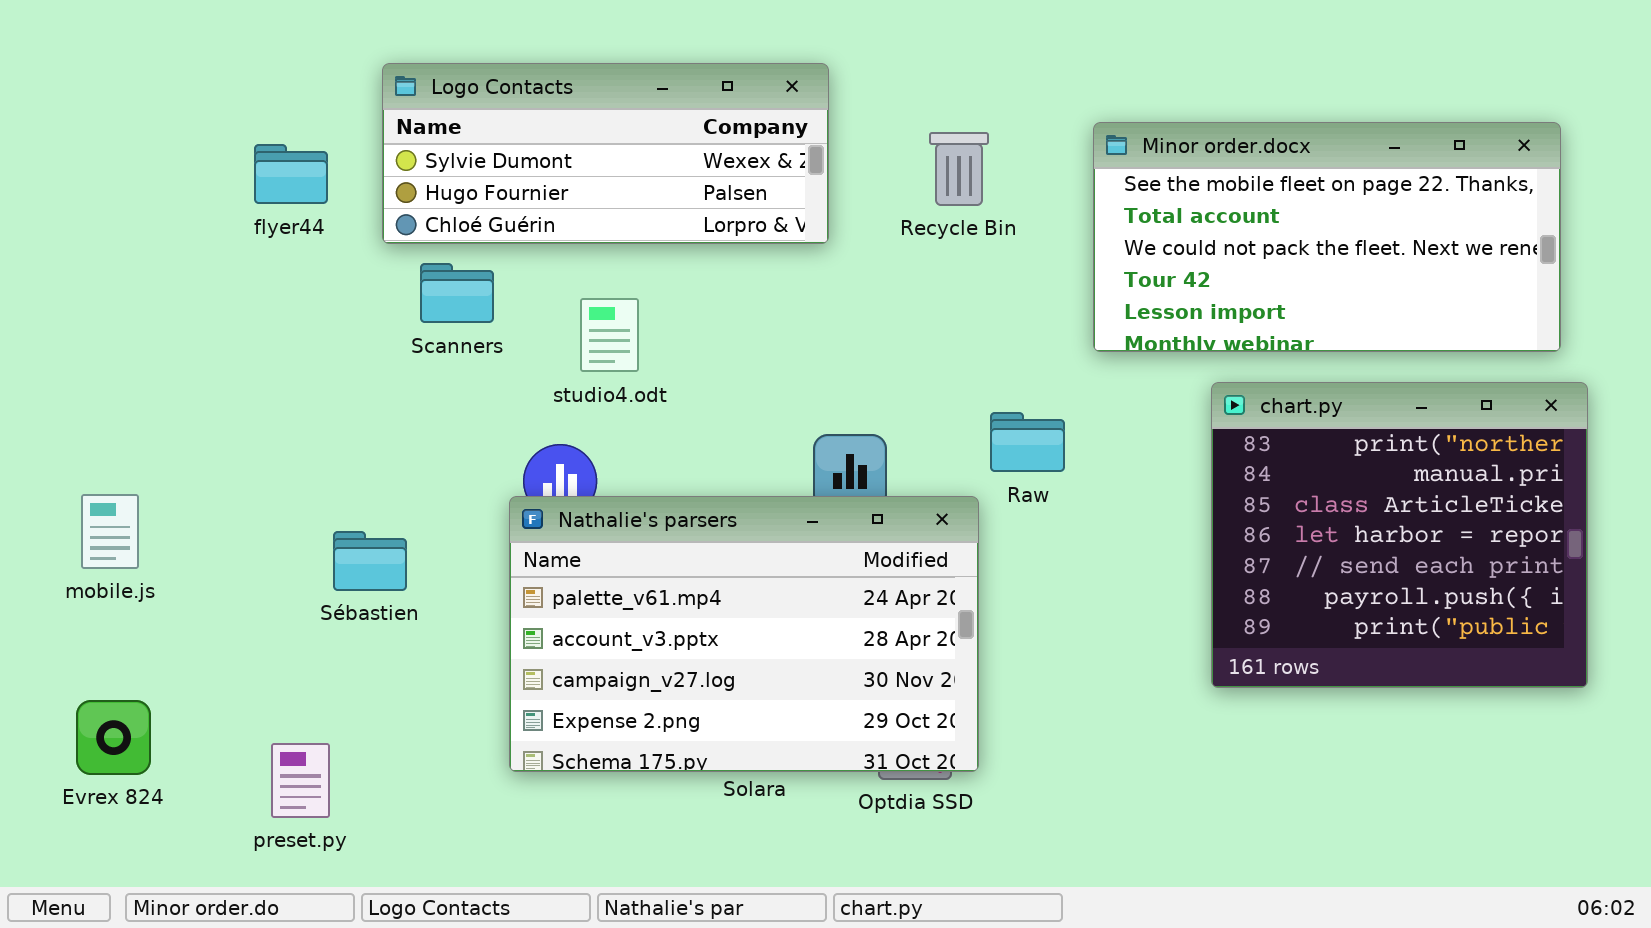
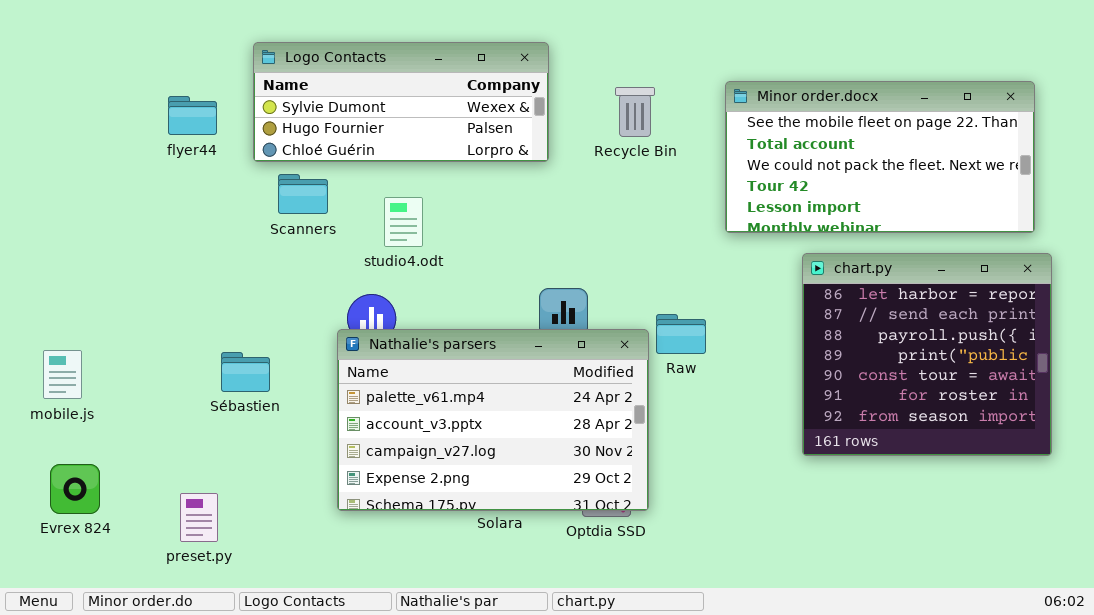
chart.py: [1211,382,1588,688] -> [802,253,1052,456], scrolled down 3 rows
Raw: [990,412,1065,472] -> [656,314,706,354], moved
mobile.js: [81,494,139,569] -> [43,350,82,399], moved

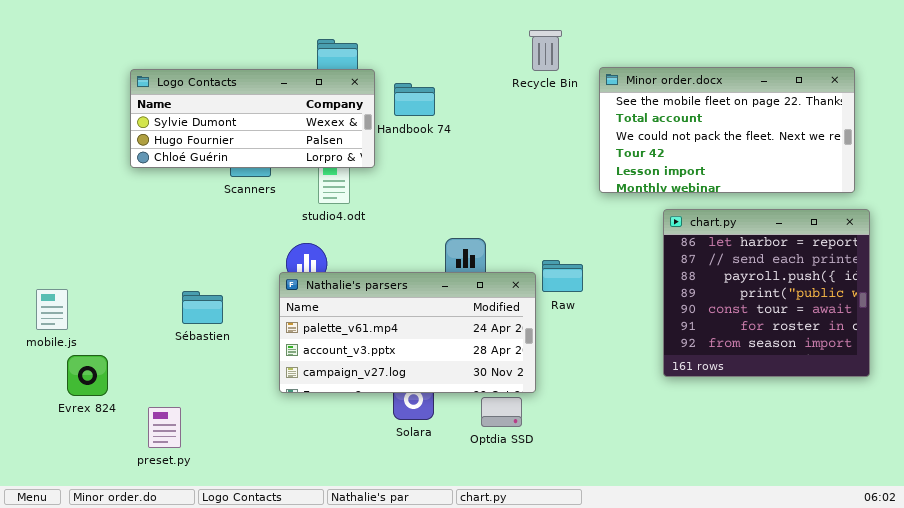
Logo Contacts: [253,42,549,162] -> [130,69,375,168], moved
Recycle Bin: [615,87,655,137] -> [529,30,562,71], moved
Nathalie's parsers: [337,329,649,511] -> [279,272,536,393], resized
Evrex 824: [50,464,100,514] -> [67,355,108,396], moved

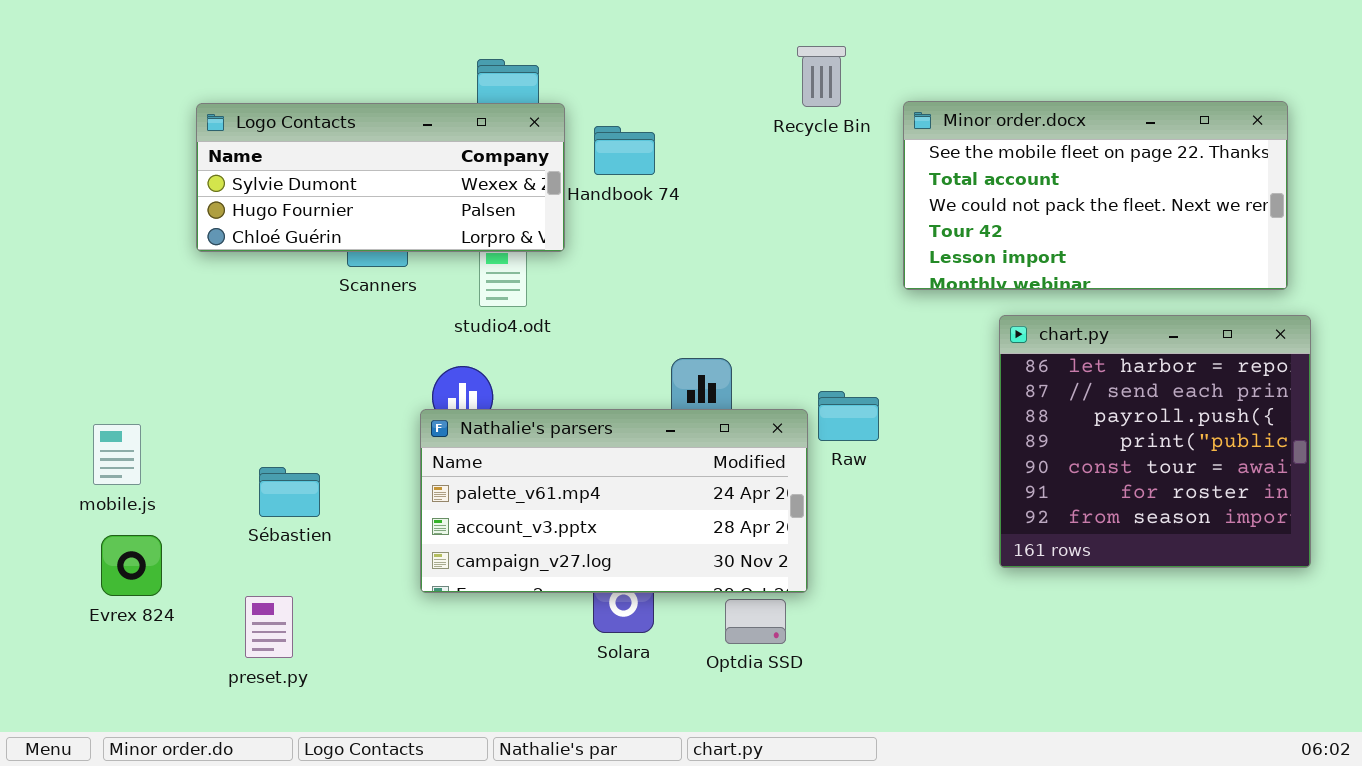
mobile.js: [36,289,68,330] -> [93,424,141,485], moved
Sébastien: [182,291,223,324] -> [259,467,320,517], moved
preset.py: [148,407,181,448] -> [245,596,293,658], moved

